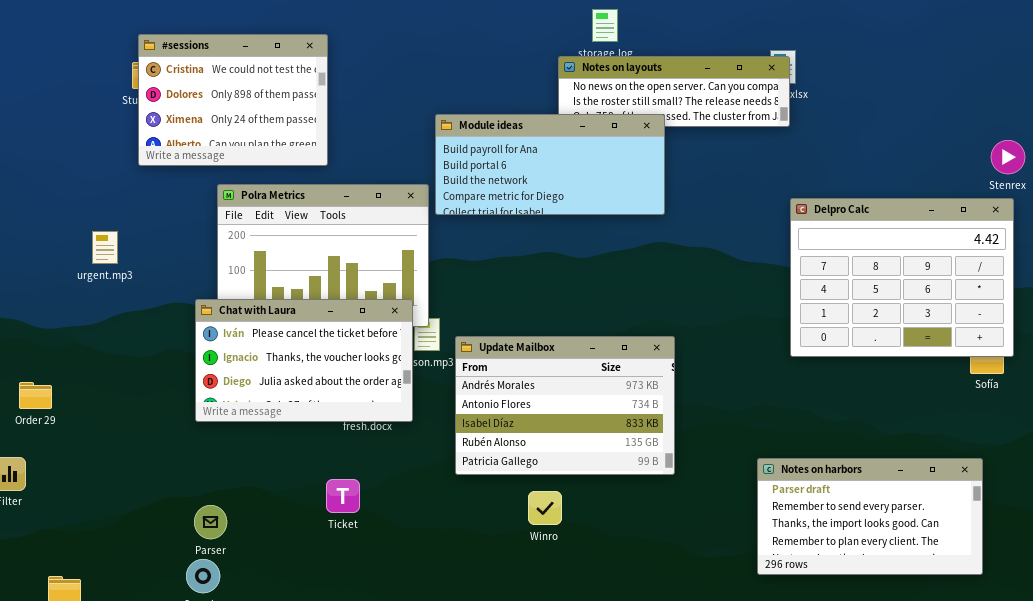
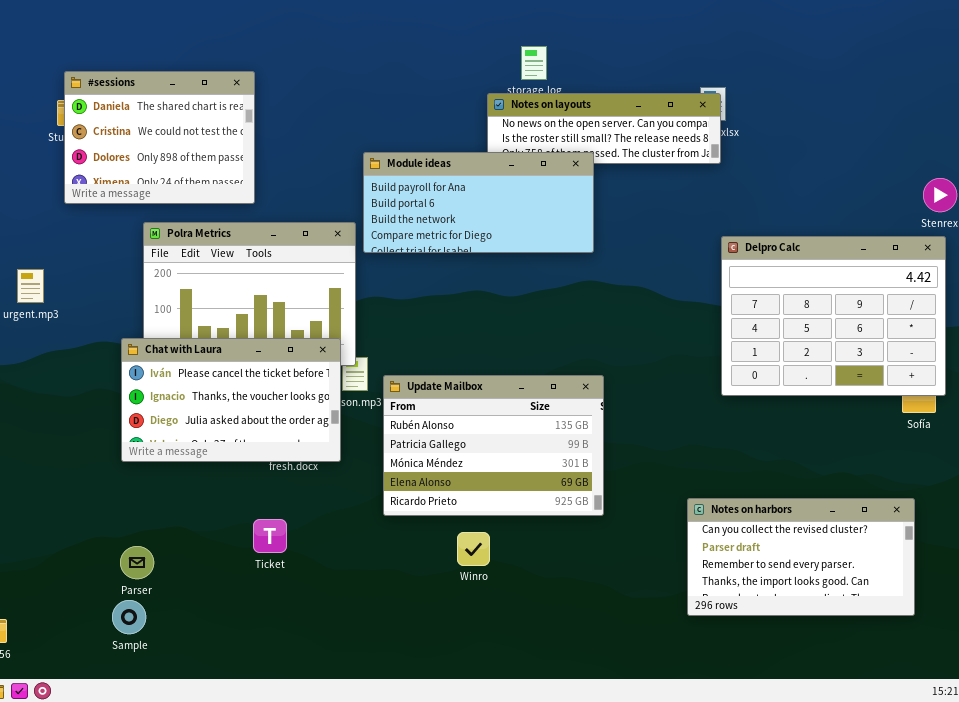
#sessions: [138,34,328,166] -> [64,71,255,204], scrolled up 1 row
Update Mailbox: [455,336,675,475] -> [383,375,604,516], scrolled down 3 rows
Notes on harbors: [757,458,983,575] -> [687,498,915,616], scrolled up 1 row

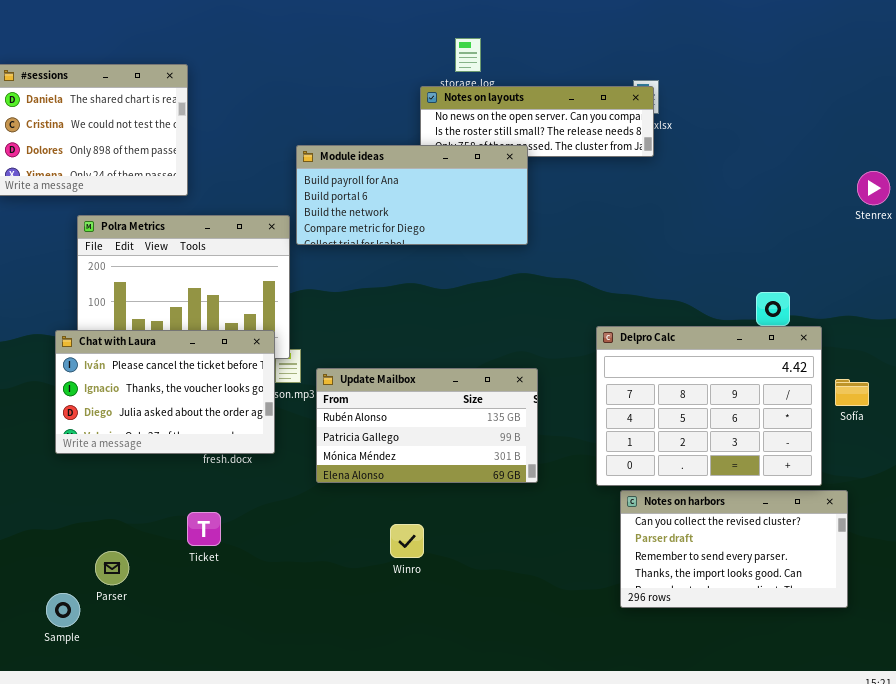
Delpro Calc: [721,236,946,396] -> [596,326,822,486], moved
Update Mailbox: [383,375,604,516] -> [316,368,538,483], resized
Parser: [120,546,154,579] -> [95,551,129,585], moved

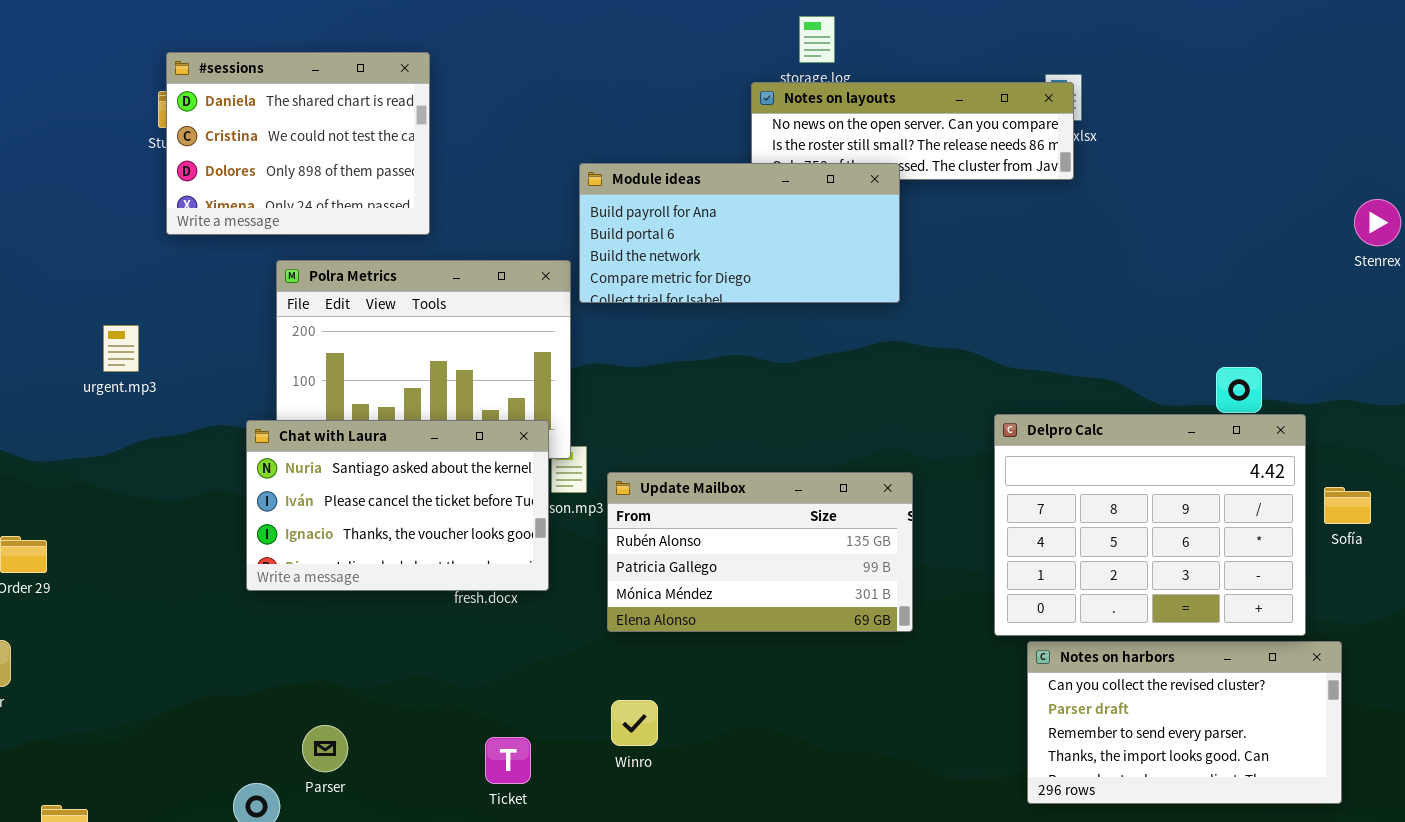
Chat with Laura: [55,330,275,454] -> [246,420,549,591], scrolled up 1 row
Ticket: [187,512,221,546] -> [485,737,531,784], moved
Winro: [390,524,424,558] -> [611,700,658,746], moved

